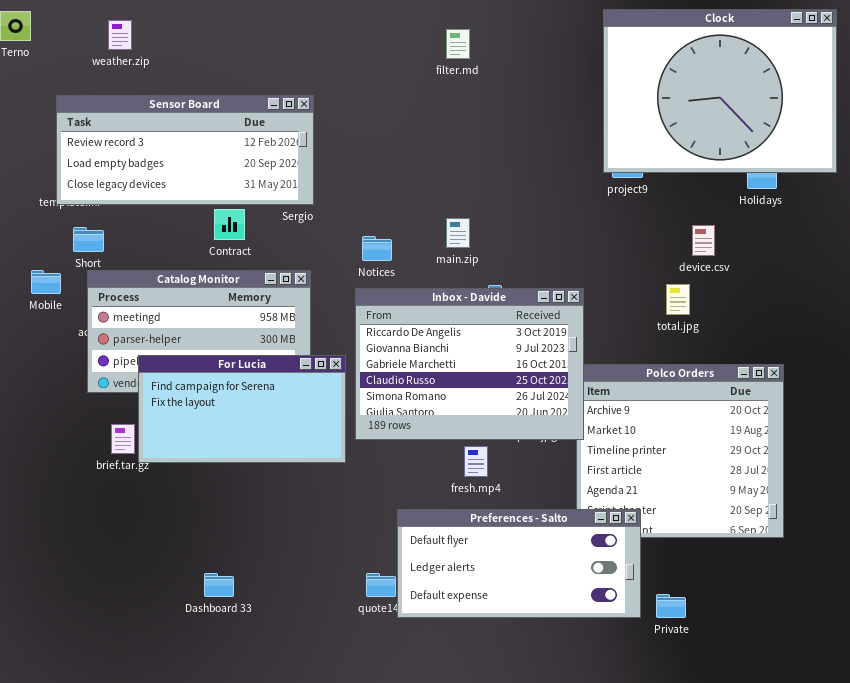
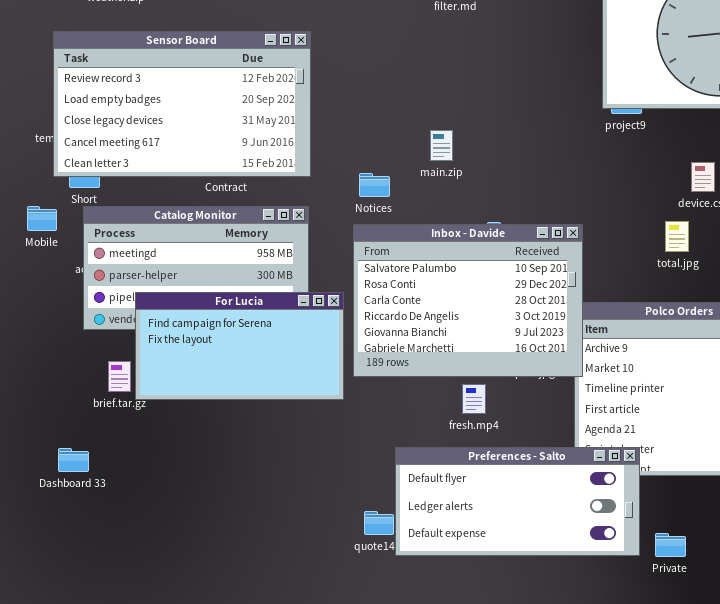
Sensor Board: [56,95,314,205] -> [53,31,311,177], resized
main.zip: [446,218,470,248] -> [430,130,453,161], moved
Inbox - Davide: [355,288,584,440] -> [353,224,583,377], scrolled up 3 rows
Dashboard 33: [204,573,234,597] -> [58,448,89,472], moved

